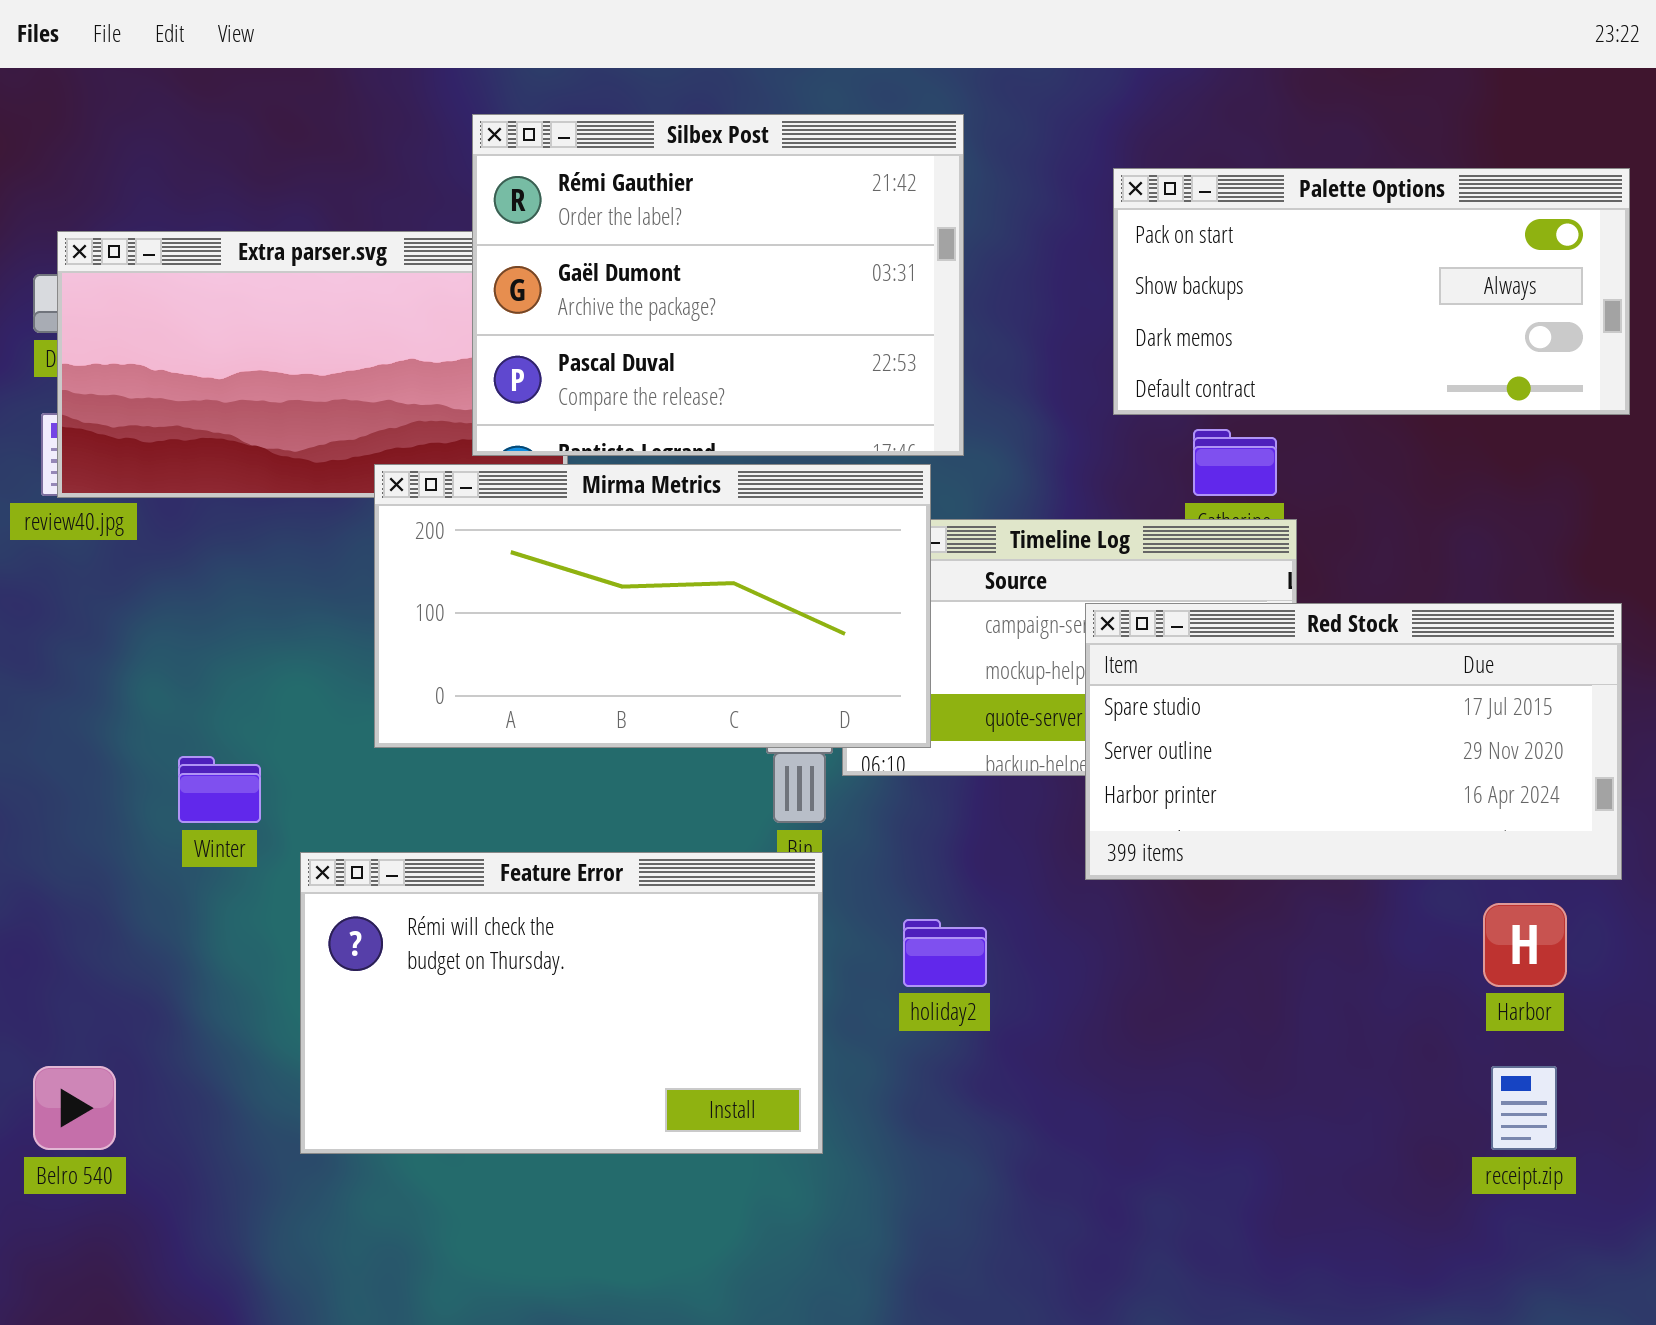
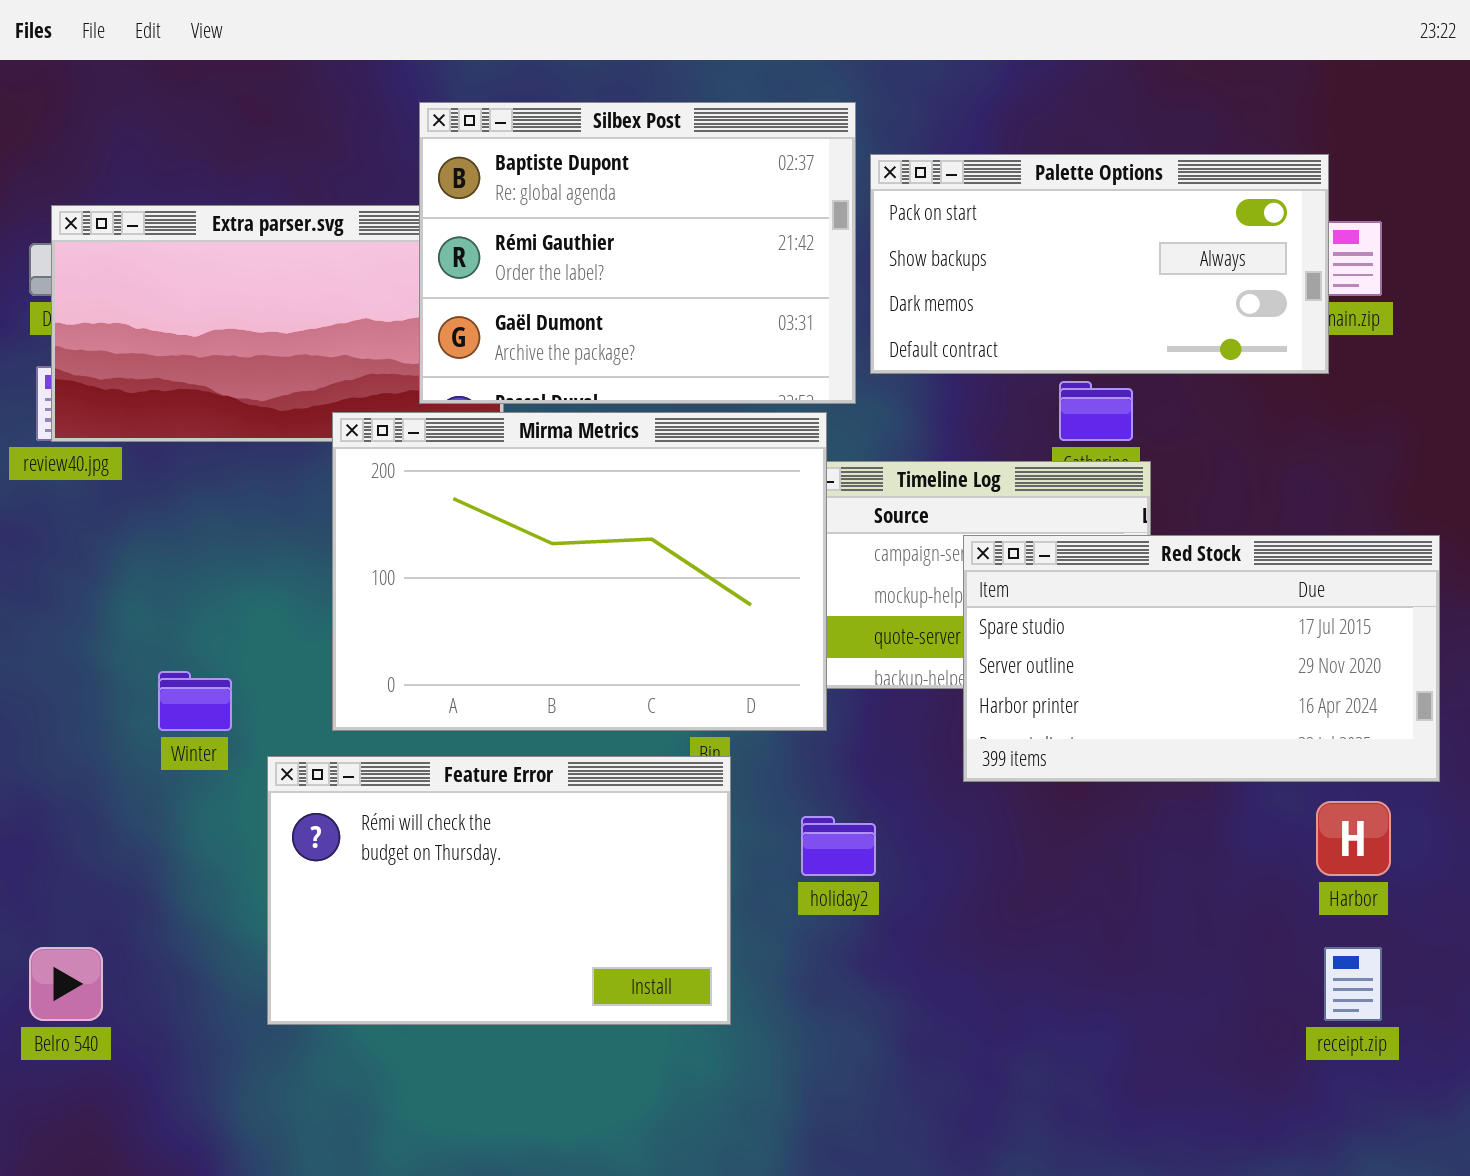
Silbex Post: [472,114,964,456] -> [419,102,856,404], scrolled up 1 row
Palette Options: [1113,168,1630,415] -> [870,154,1329,374], moved
Mirma Metrics: [374,464,931,748] -> [332,412,827,731], resized

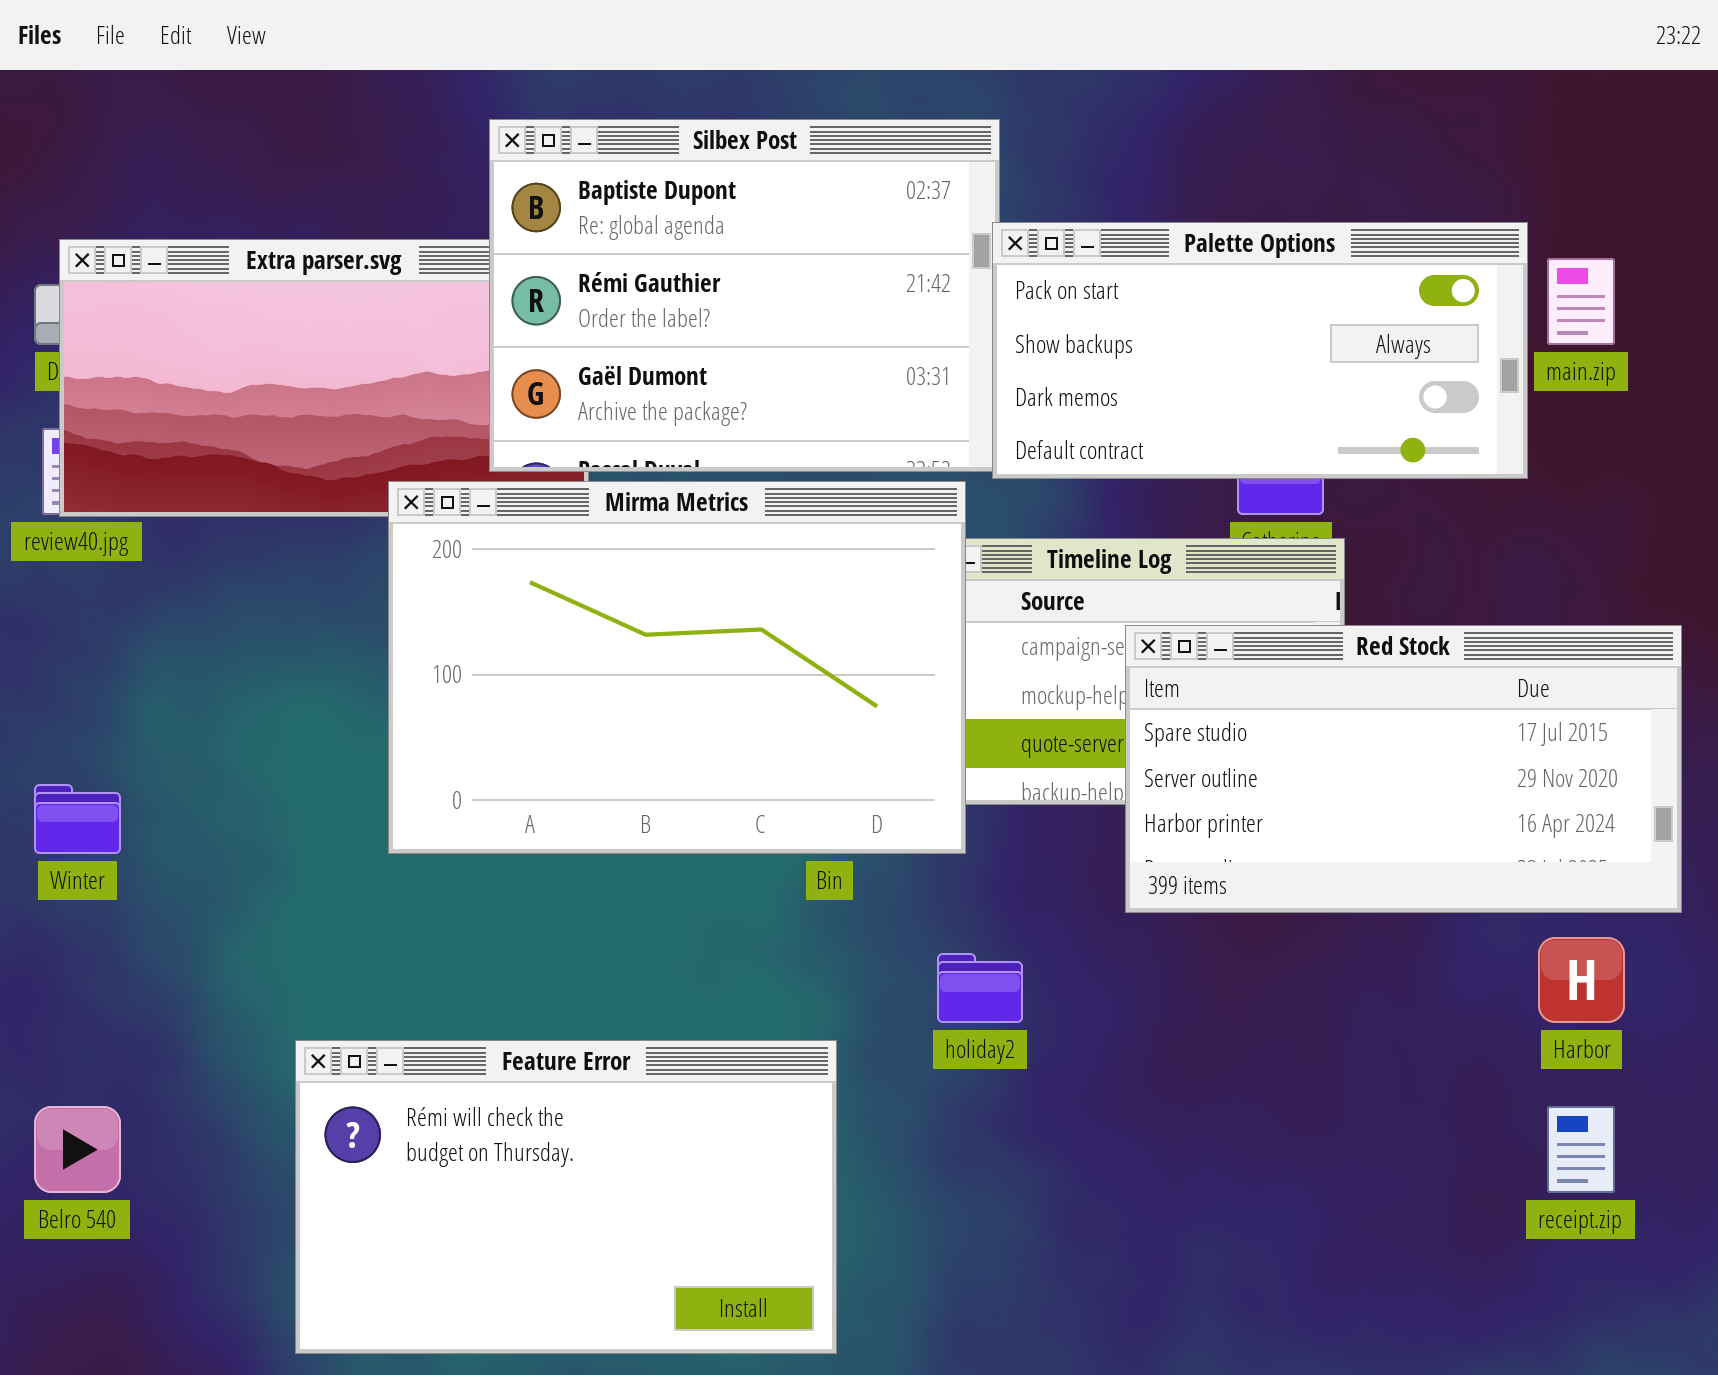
Palette Options: [870,154,1329,374] -> [992,222,1528,479], moved
Winter: [158,671,232,731] -> [34,784,121,854], moved
Feature Error: [267,756,731,1025] -> [295,1040,837,1354], moved

